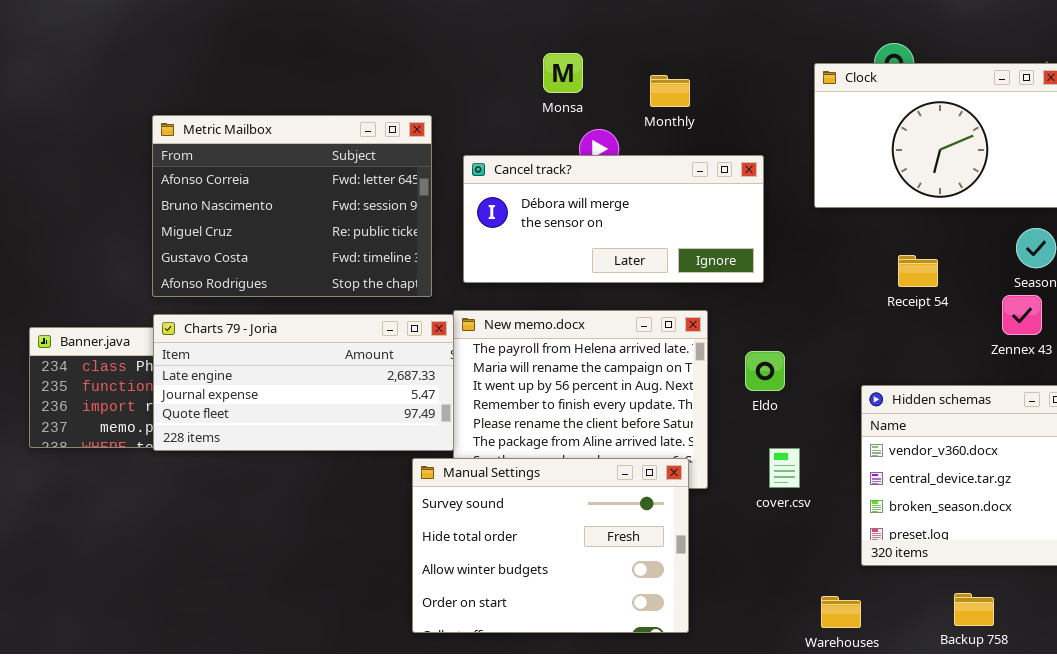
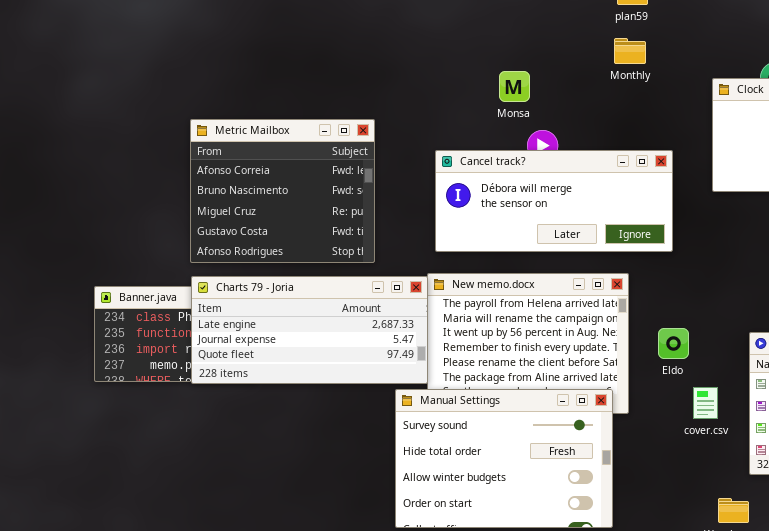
Monthly: [650,75,690,107] -> [614,38,646,64], moved
Metric Mailbox: [152,115,432,297] -> [190,119,375,263], resized
Eldo: [745,351,785,391] -> [658,328,689,359], moved
cover.csv: [769,448,800,488] -> [693,387,718,419], moved

